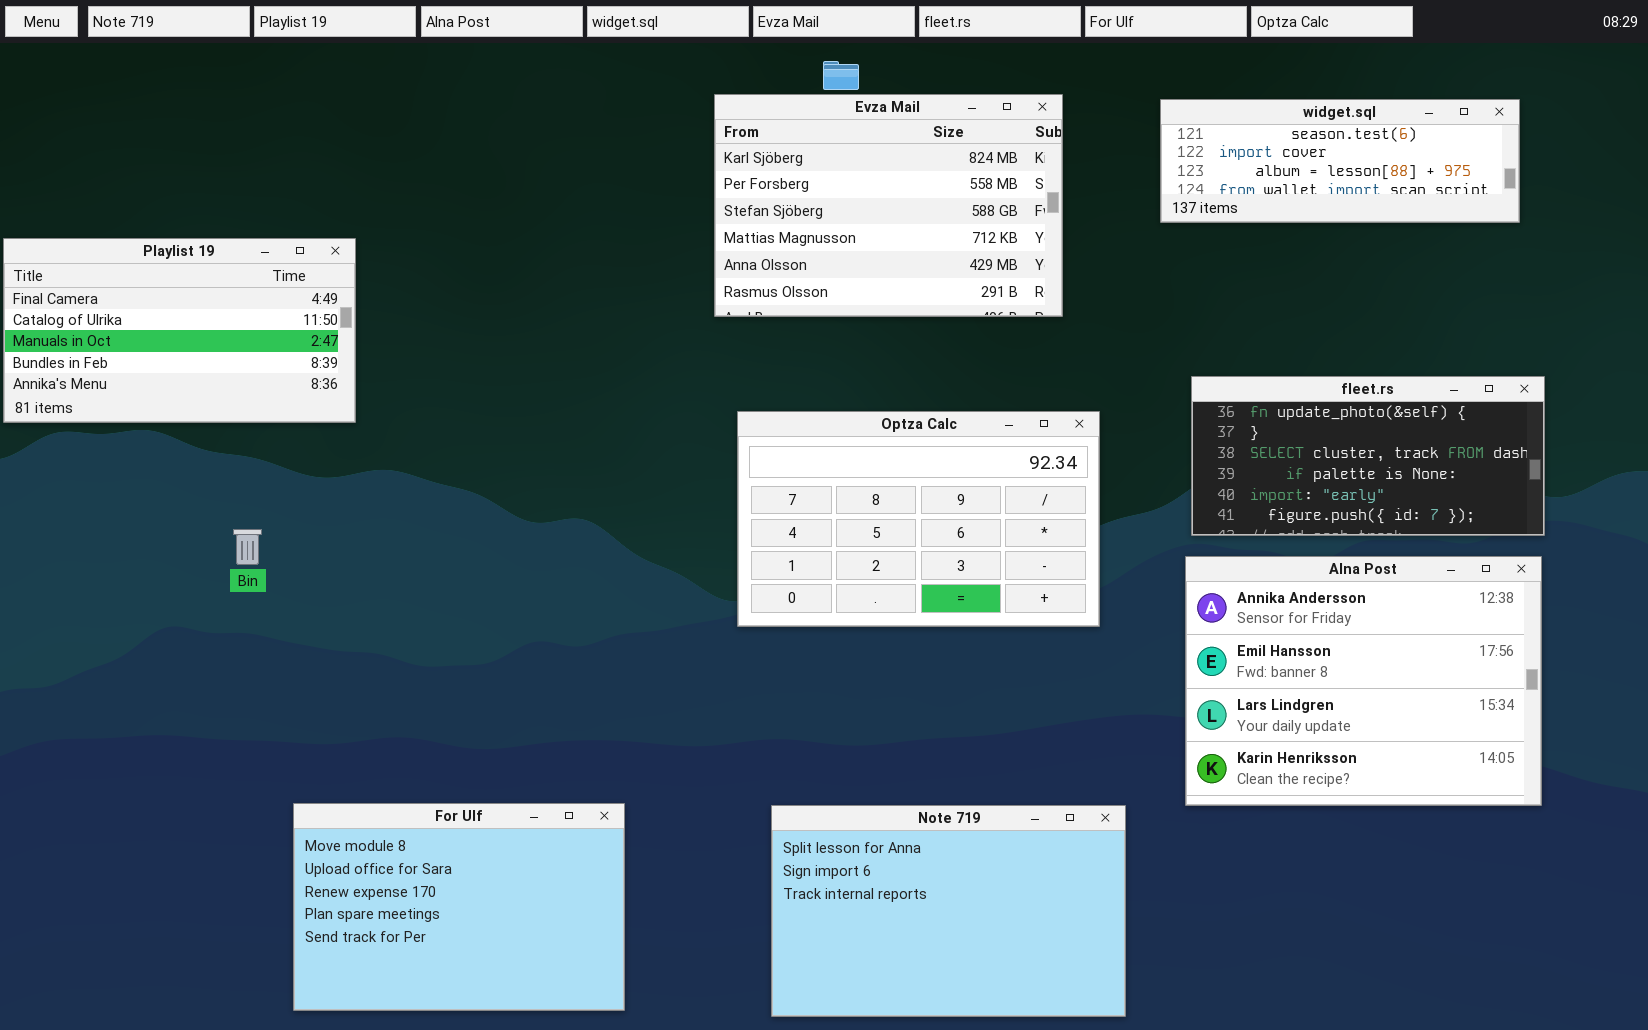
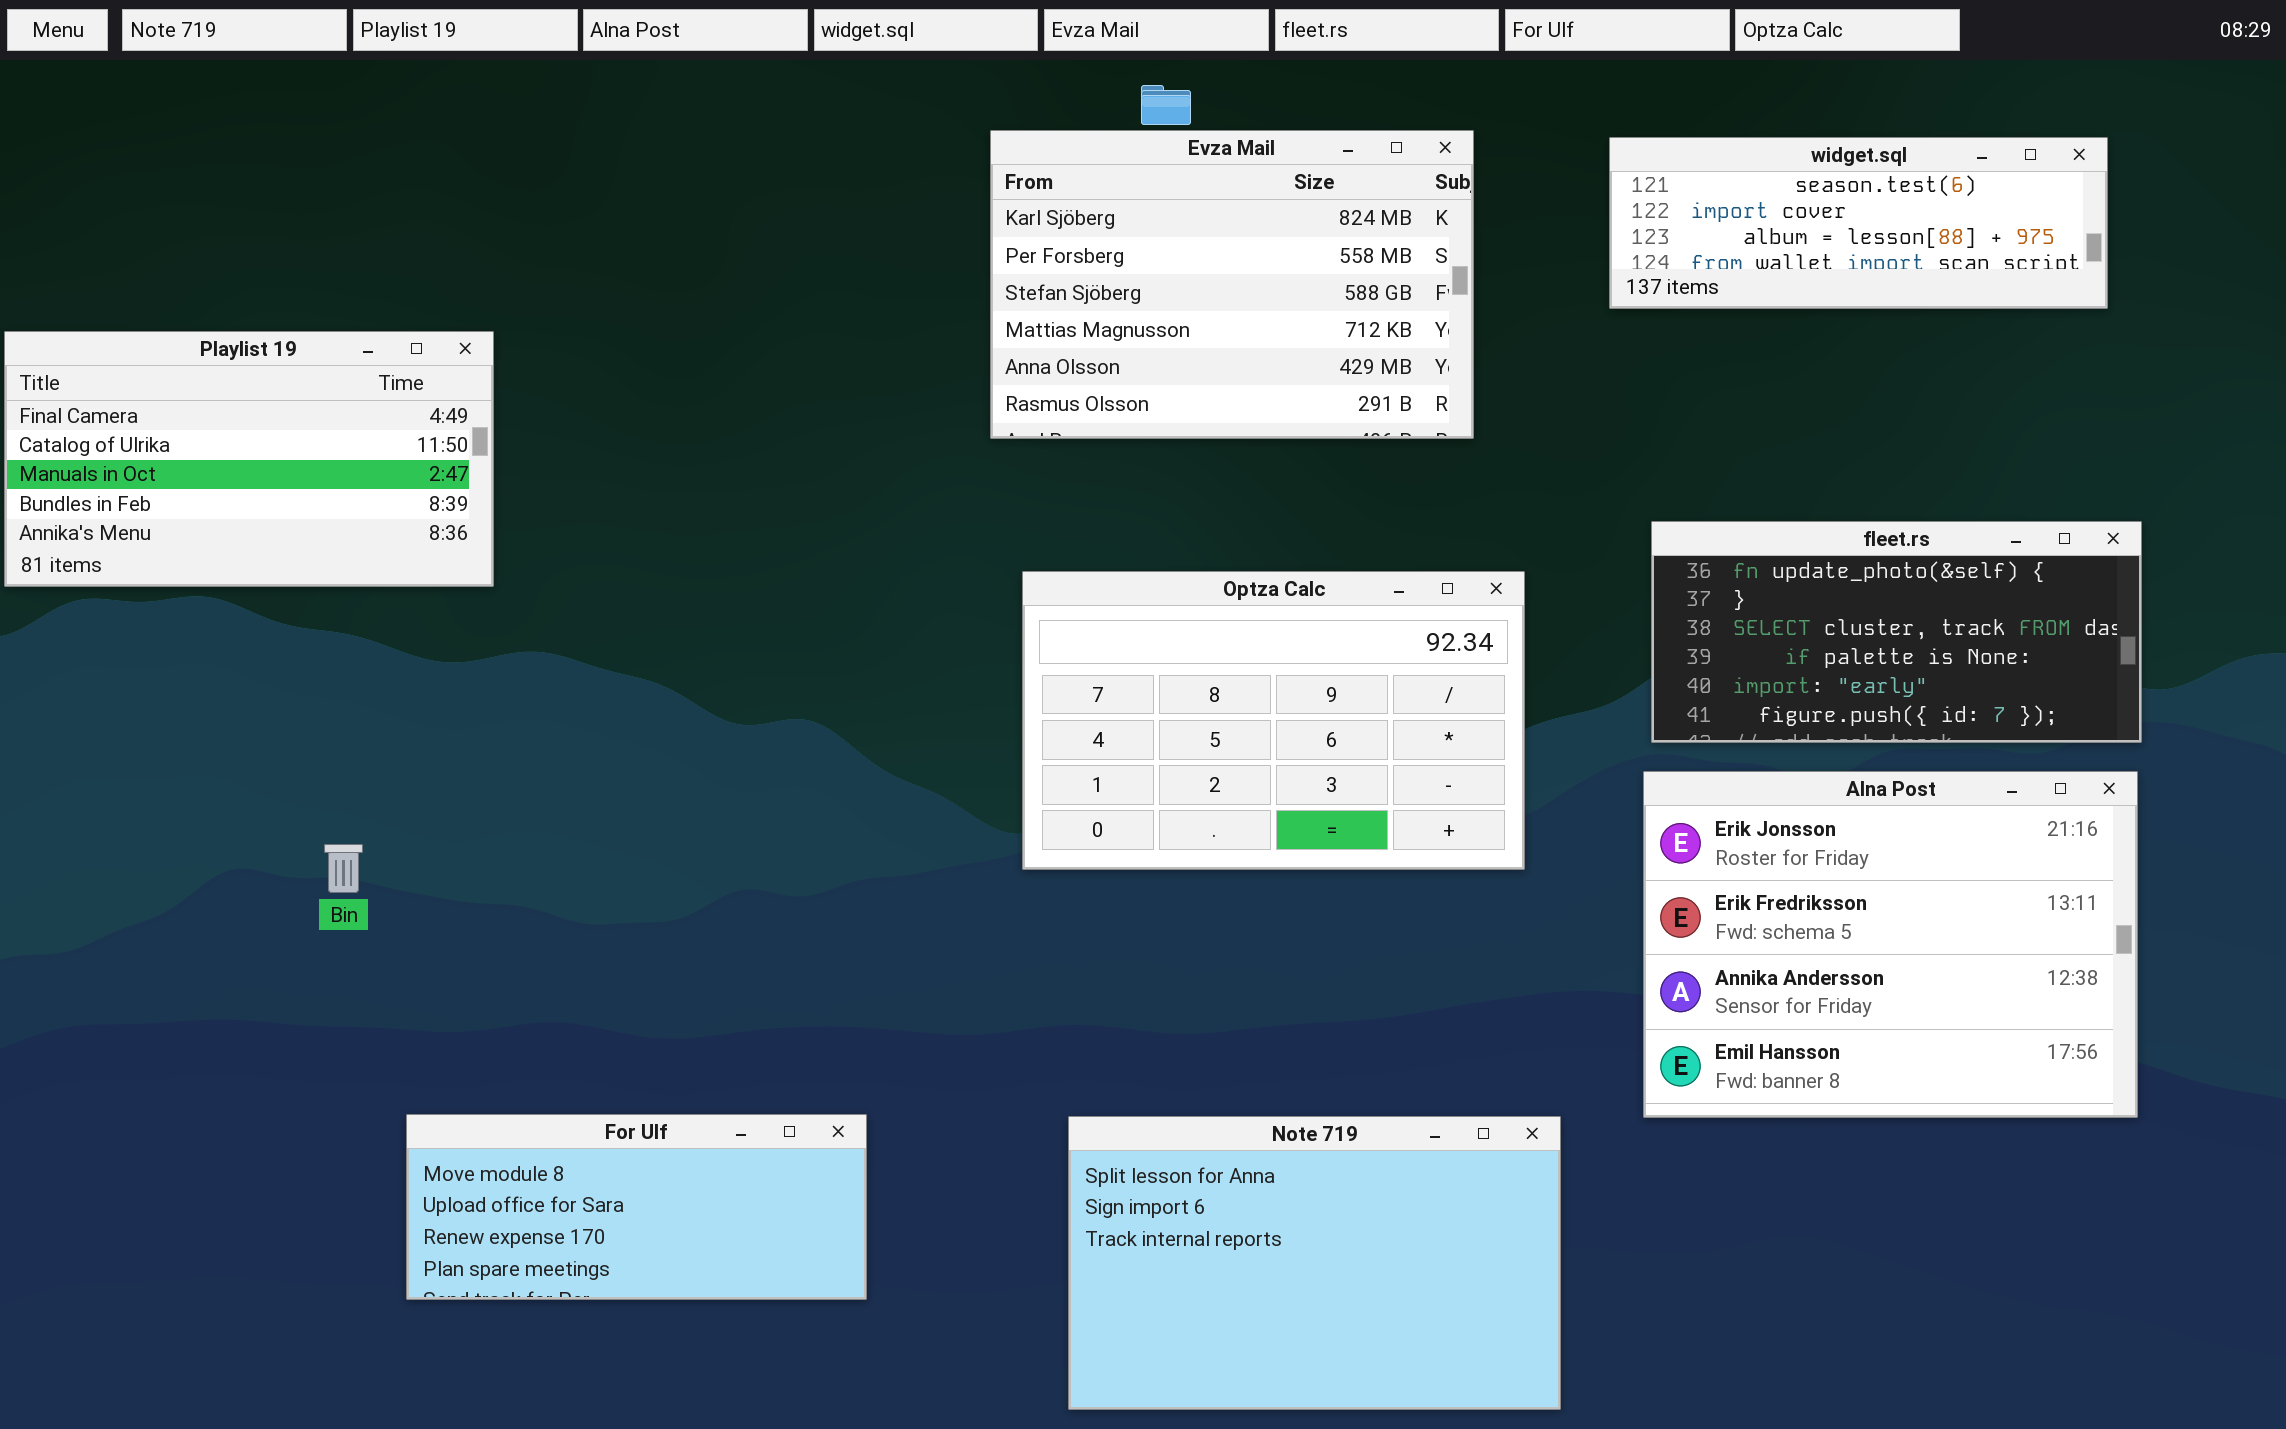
Bin: [233,529,262,565] -> [324,844,363,893], moved
Alna Post: [1185,556,1542,806] -> [1643,771,2138,1118], scrolled up 2 rows
For Ulf: [293,803,625,1011] -> [406,1114,867,1300], resized

